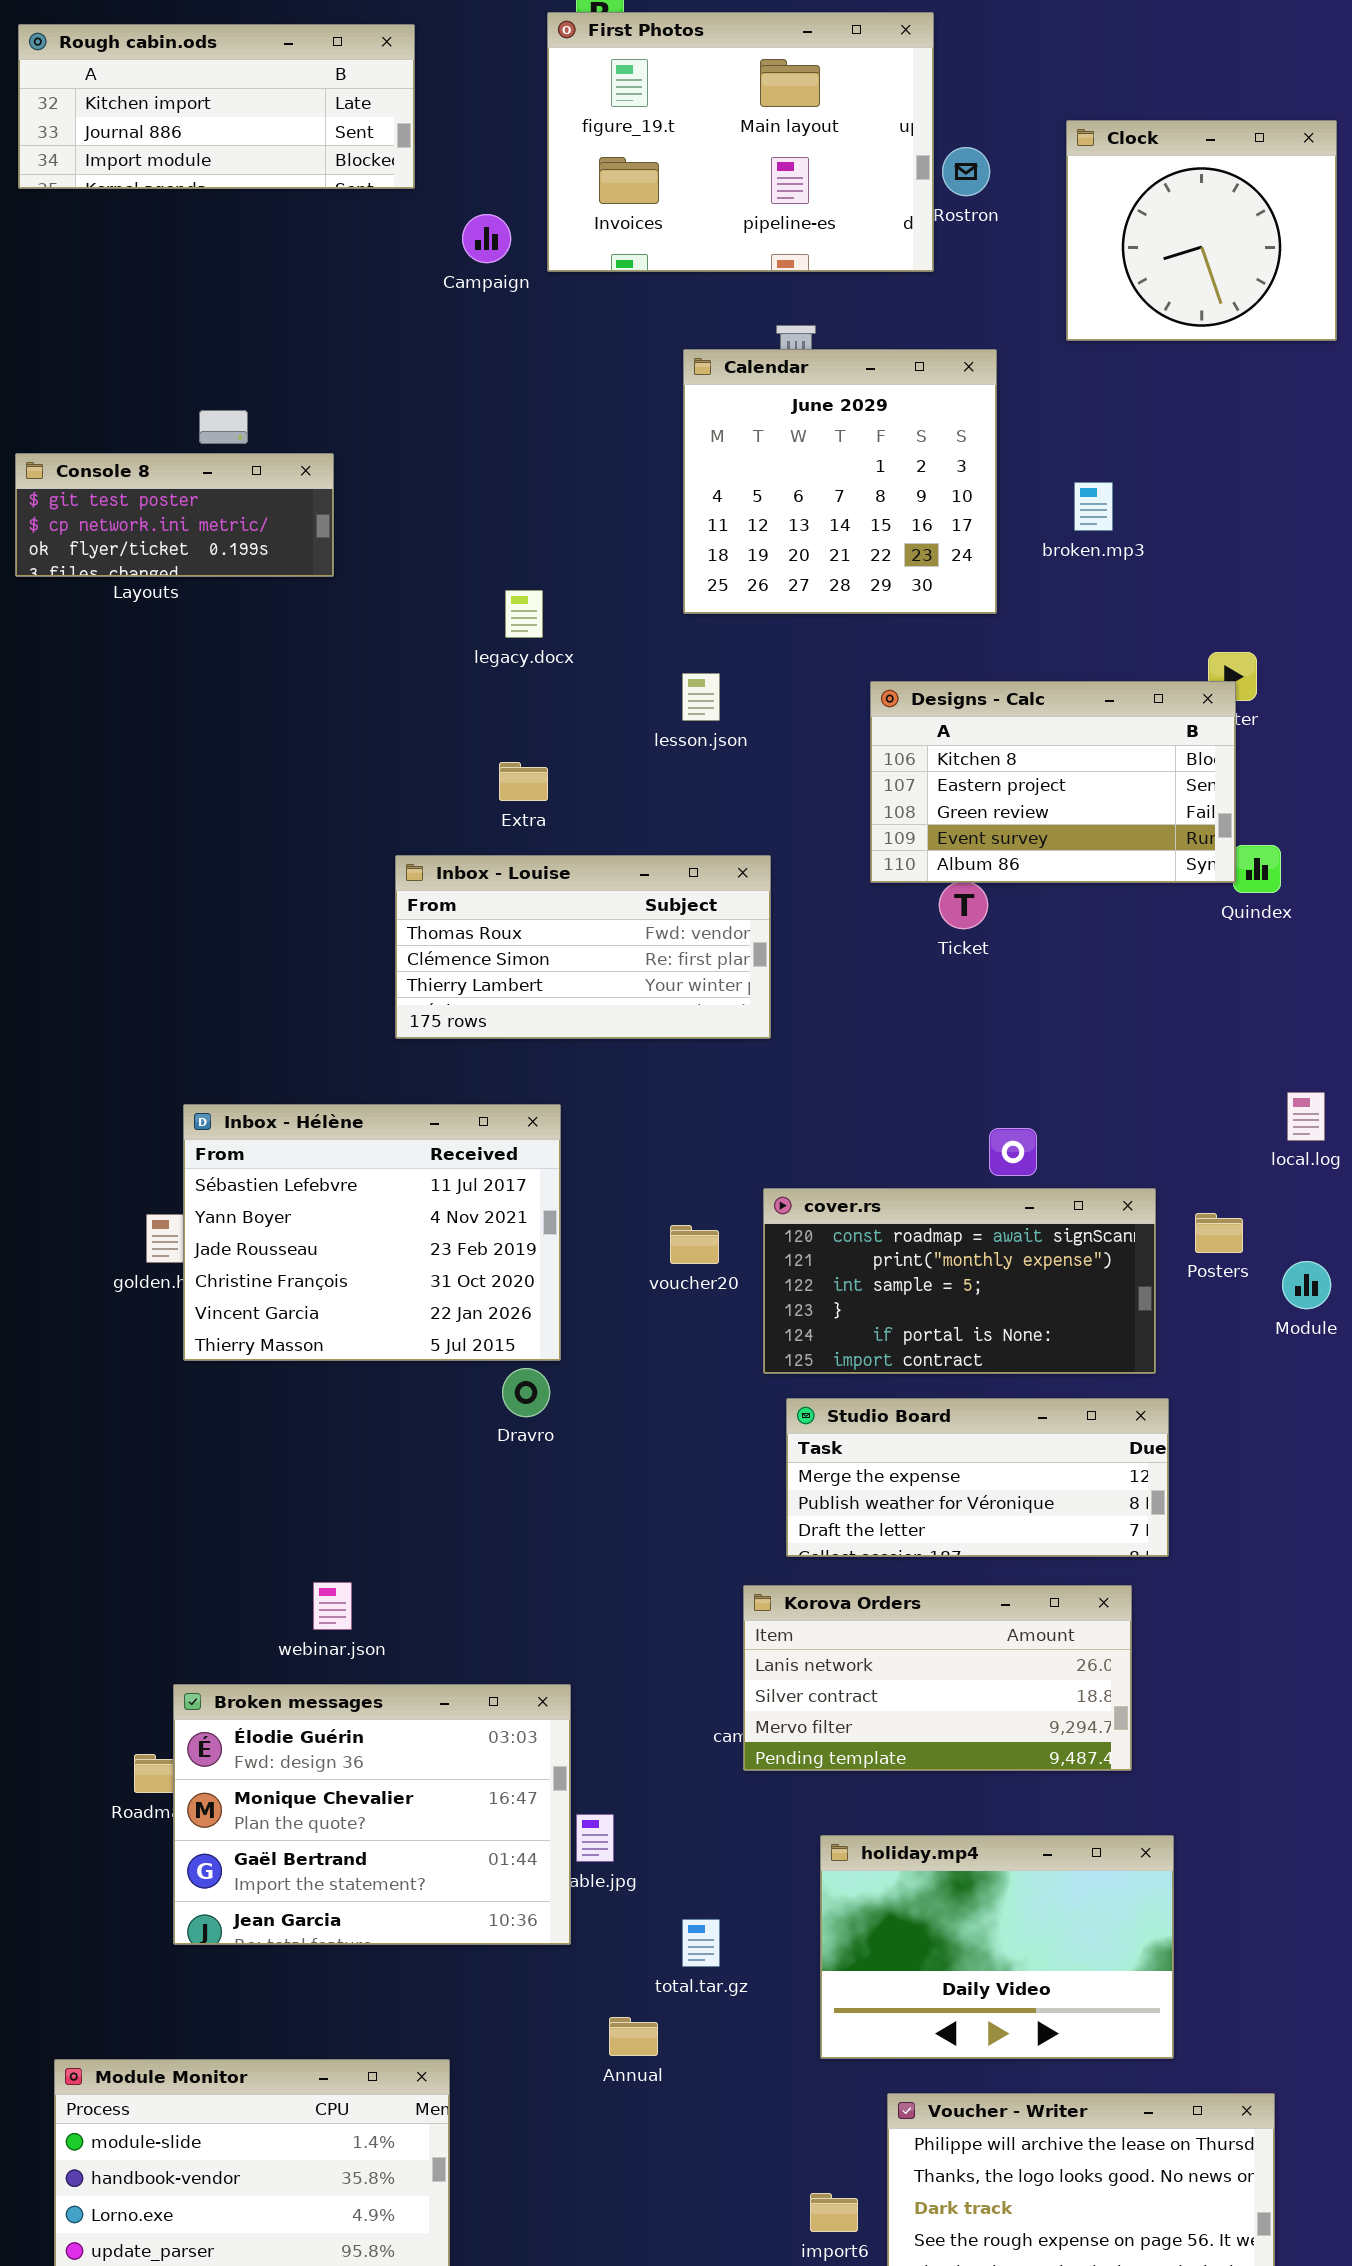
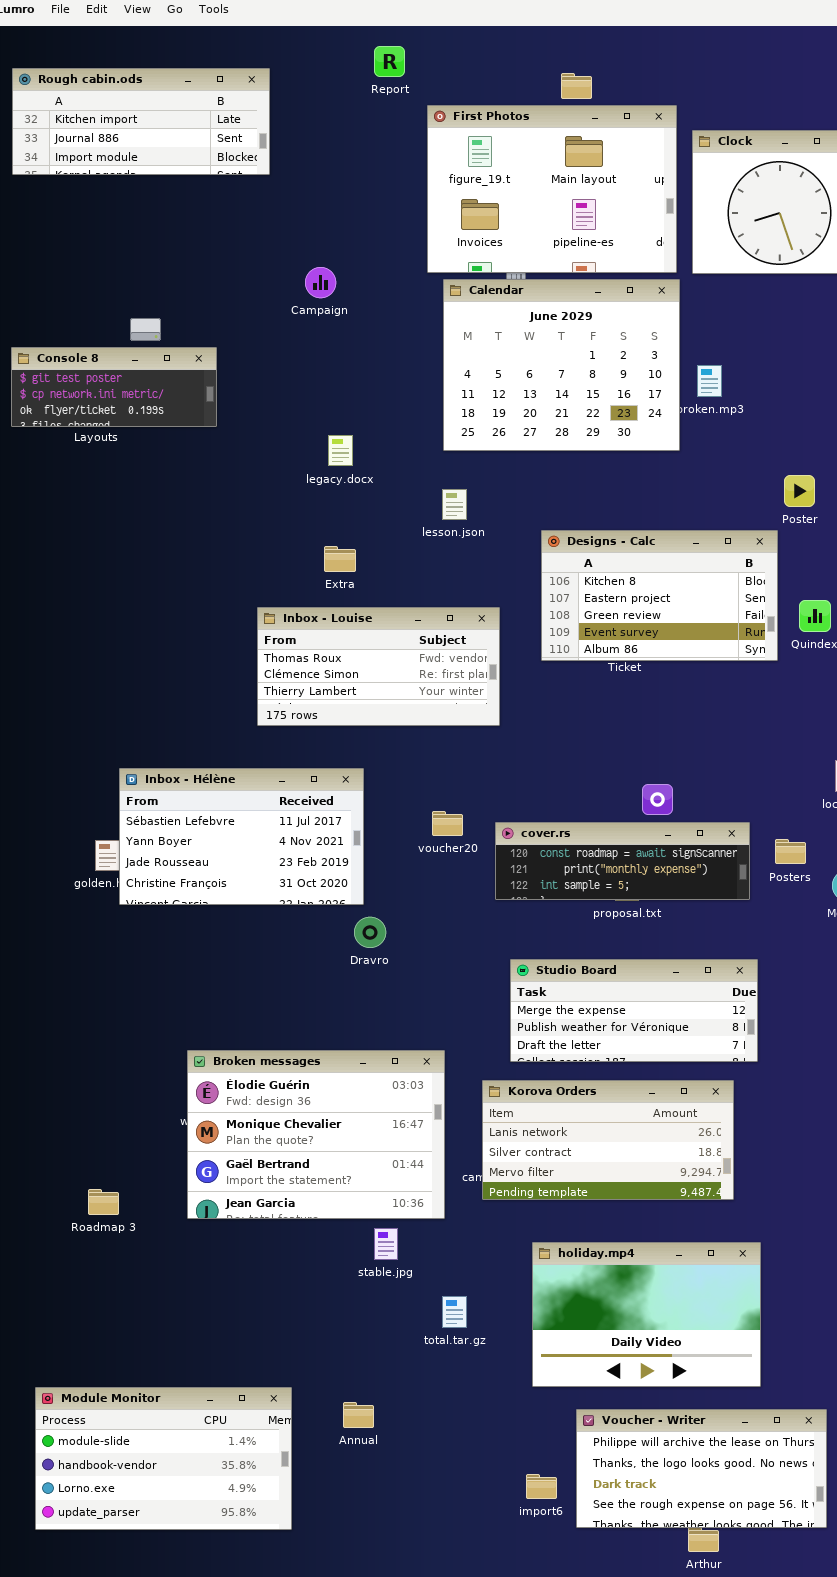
First Photos: [547,12,934,272] -> [427,105,677,273], moved
Campaign: [462,214,511,263] -> [305,267,336,298], moved
Calendar: [683,349,997,614] -> [443,279,680,451], resized
Designs - Calc: [870,681,1236,883] -> [541,530,778,661], moved
Inbox - Hélène: [183,1104,561,1361] -> [119,768,364,905], resized
cover.rs: [763,1188,1156,1374] -> [495,822,750,900], resized
voucher20: [670,1225,719,1264] -> [432,811,463,836], moved
Dravro: [502,1368,550,1417] -> [354,917,386,948], moved
Broken messages: [173,1684,571,1945] -> [187,1050,445,1219], moved
Annual: [609,2017,658,2056] -> [343,1402,374,1428], moved

